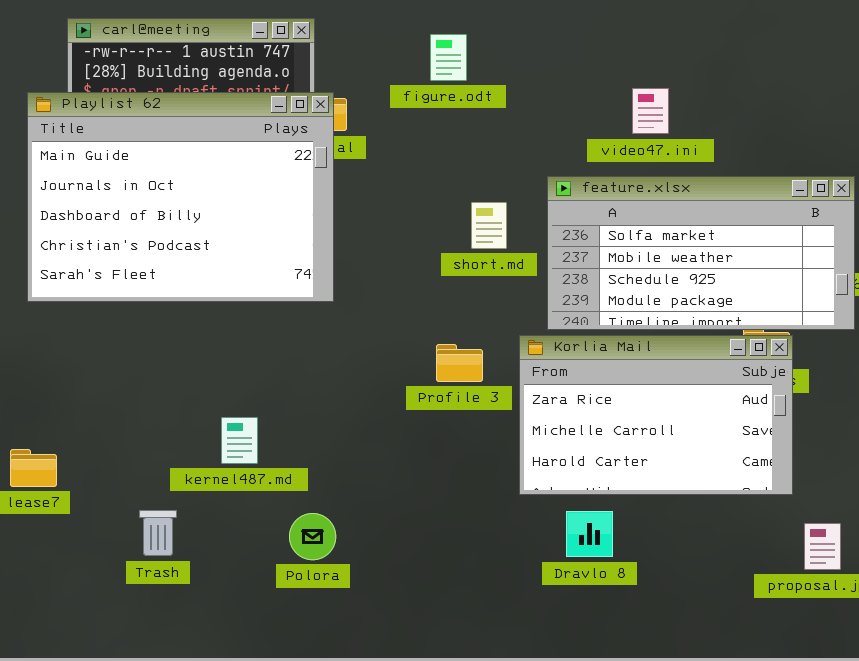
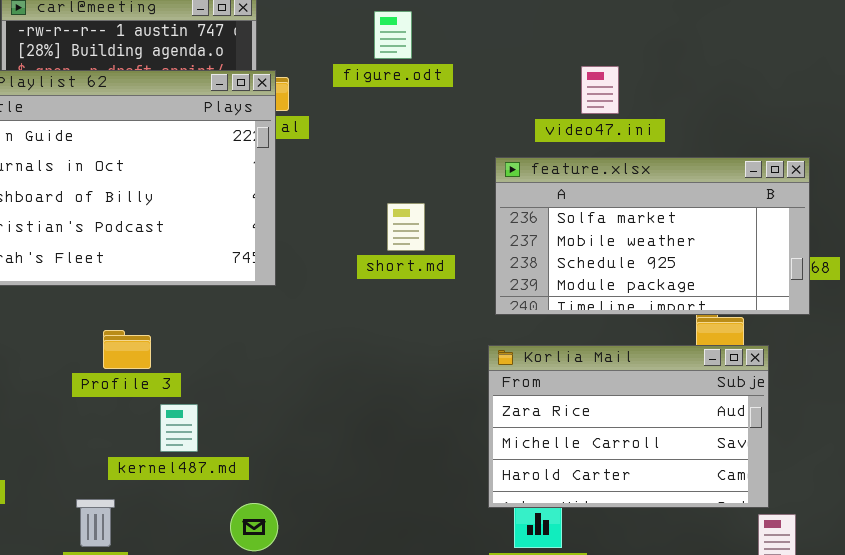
short.md: [471,202,507,249] -> [387,203,425,251], moved
Korlia Mail: [519,335,793,495] -> [488,345,769,508], moved
Profile 3: [436,344,483,382] -> [103,330,151,369], moved

